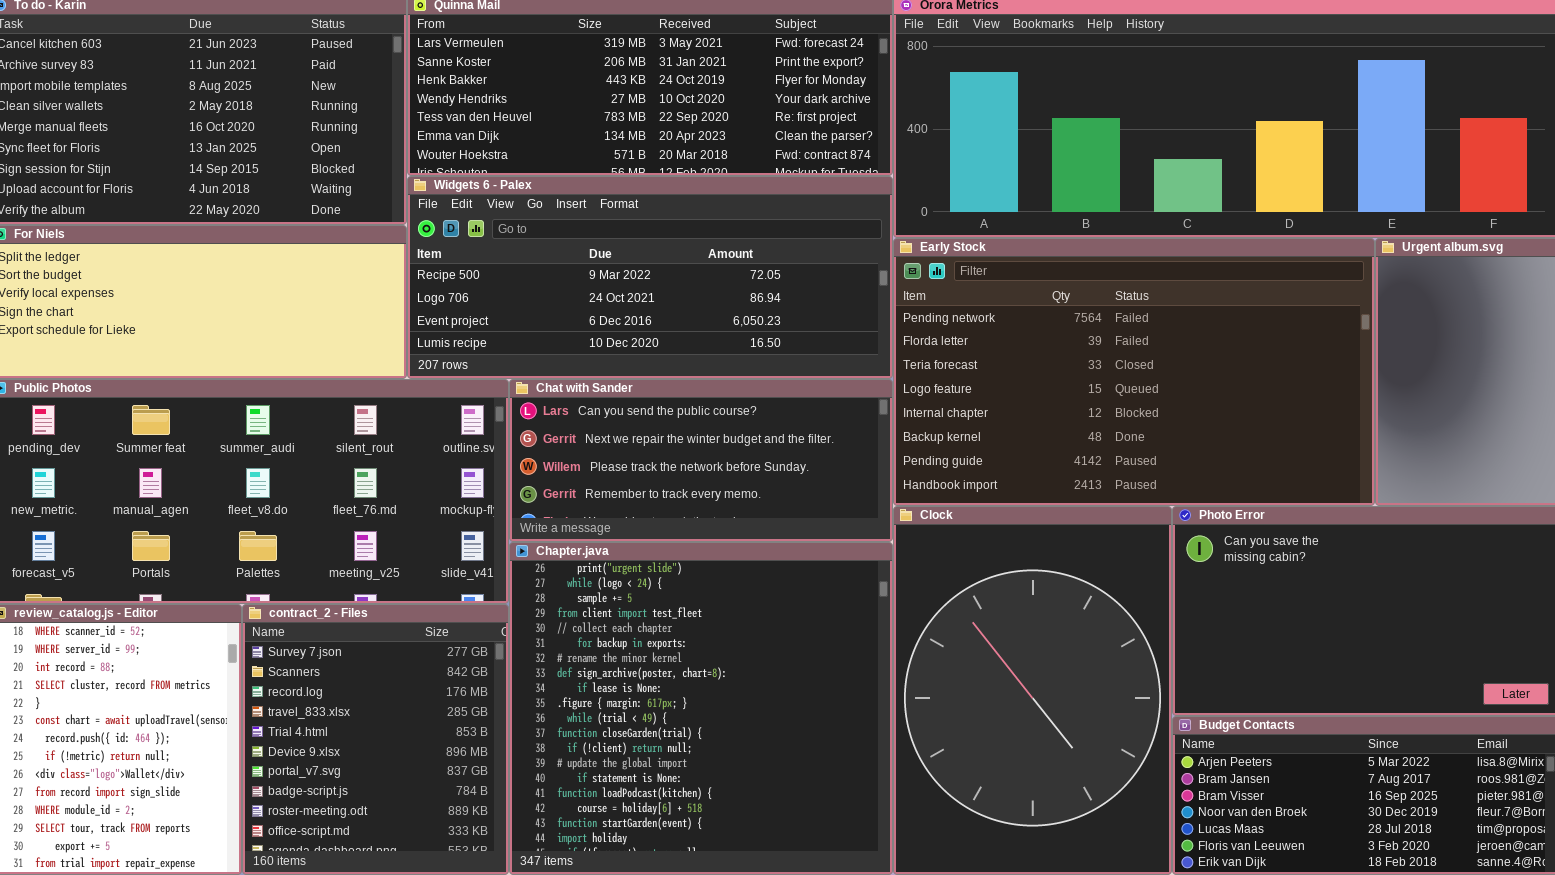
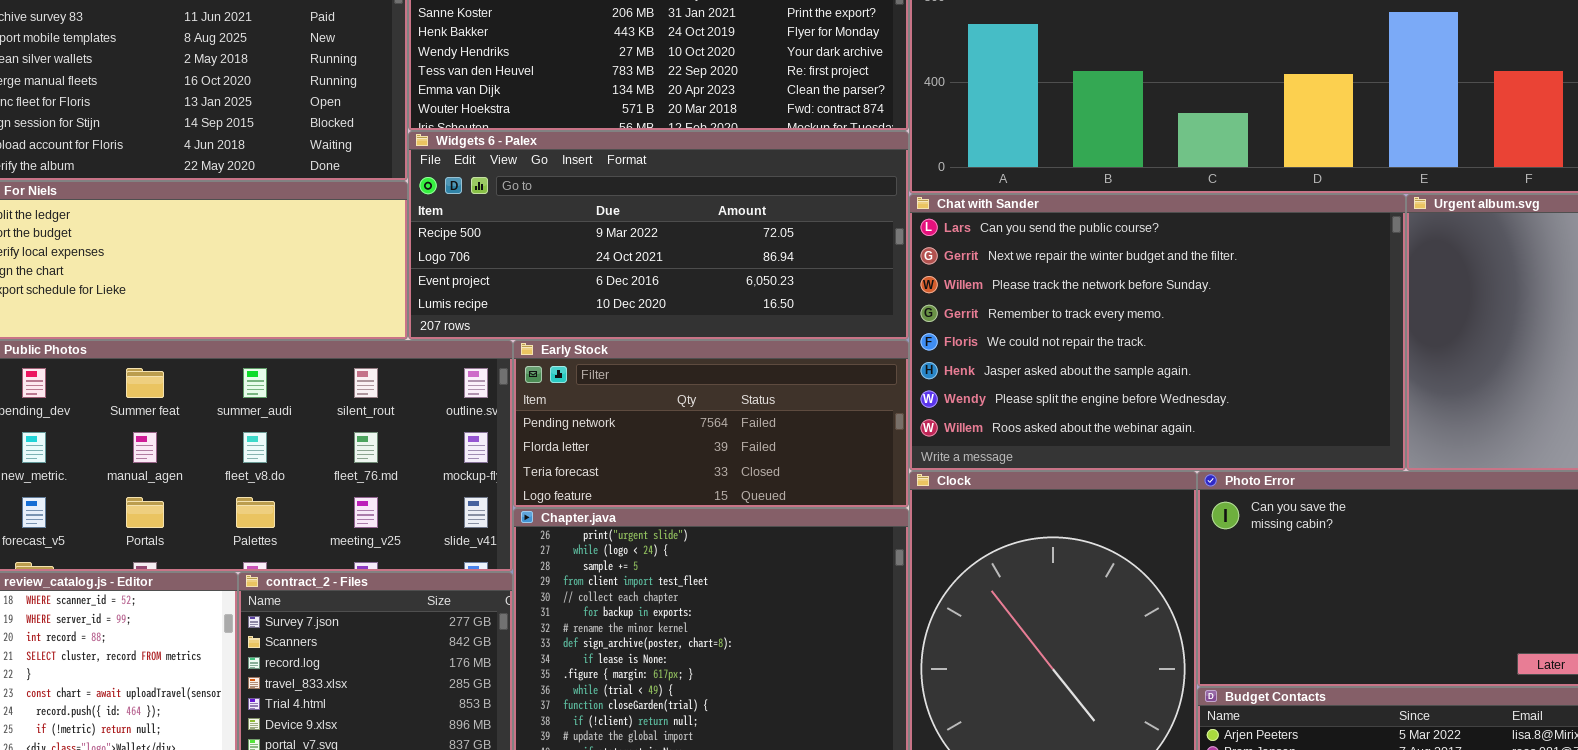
Early Stock: [893,238,1375,506] -> [513,340,909,508], moved, resized
Chat with Sander: [509,379,893,542] -> [909,194,1406,471], moved, resized

